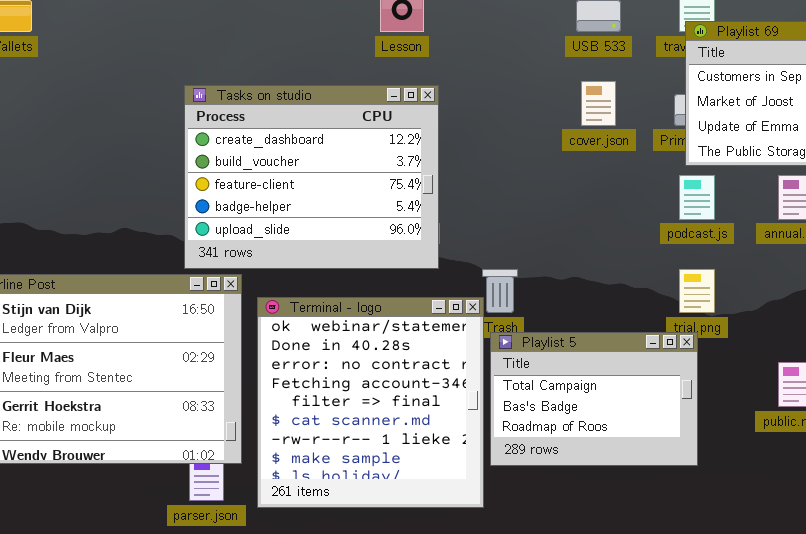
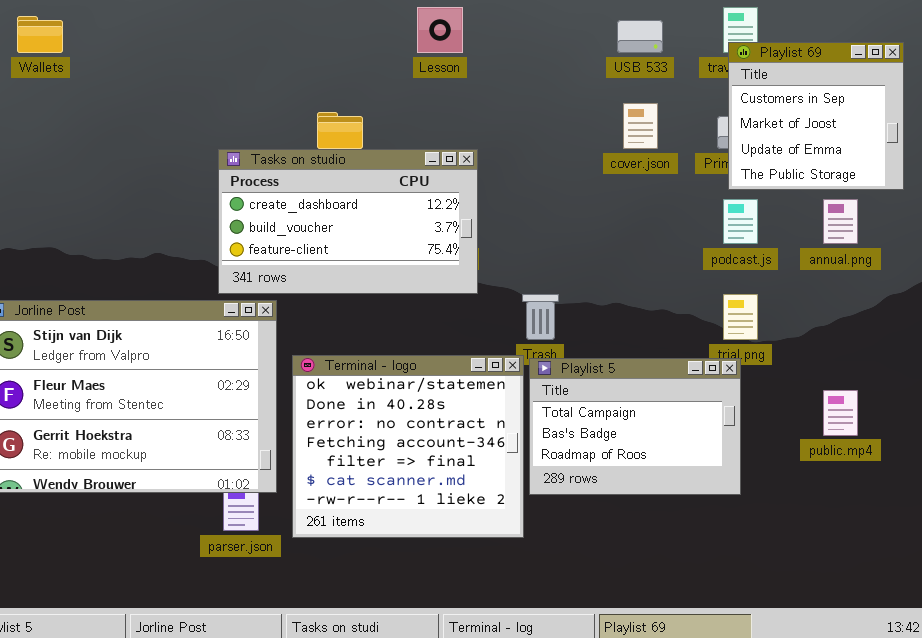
Tasks on studio: [184,85,439,269] -> [218,149,478,294], resized
Terminal - logo: [257,297,484,508] -> [292,355,524,538], resized

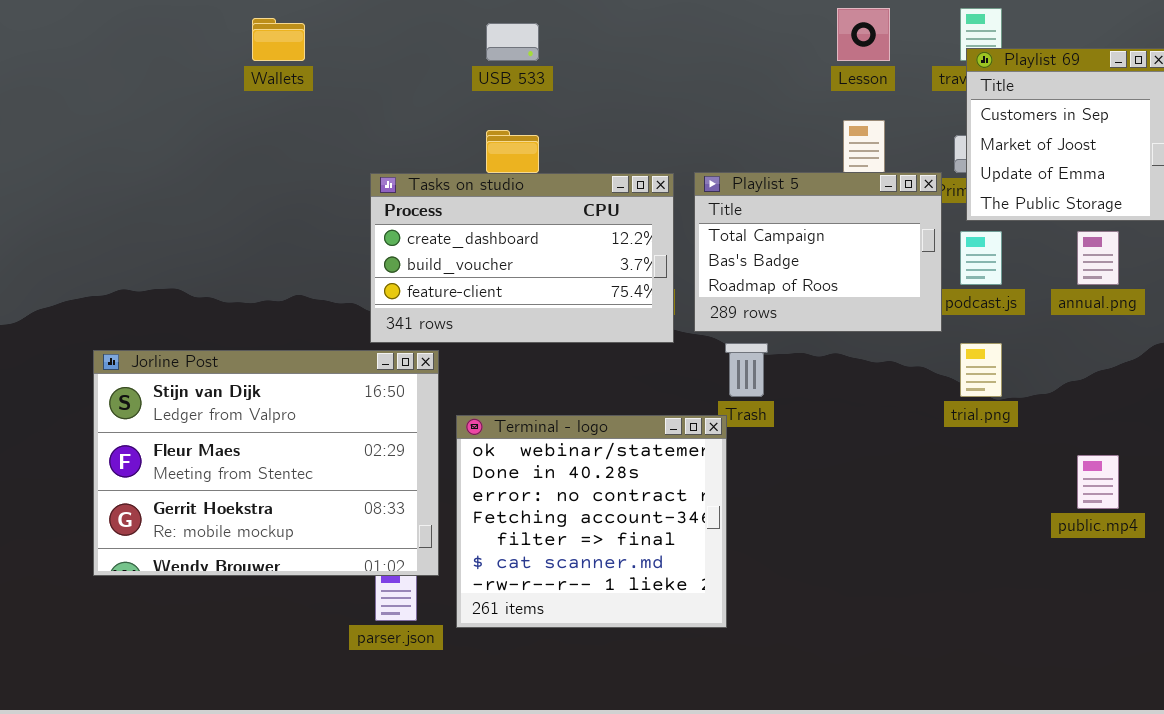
Lesson: [417,7,463,53] -> [837,8,890,61], moved
Wallets: [17,16,63,53] -> [252,18,305,61], moved
USB 533: [617,20,663,53] -> [486,23,539,61], moved
Playlist 5: [529,358,741,495] -> [694,172,942,332], moved

